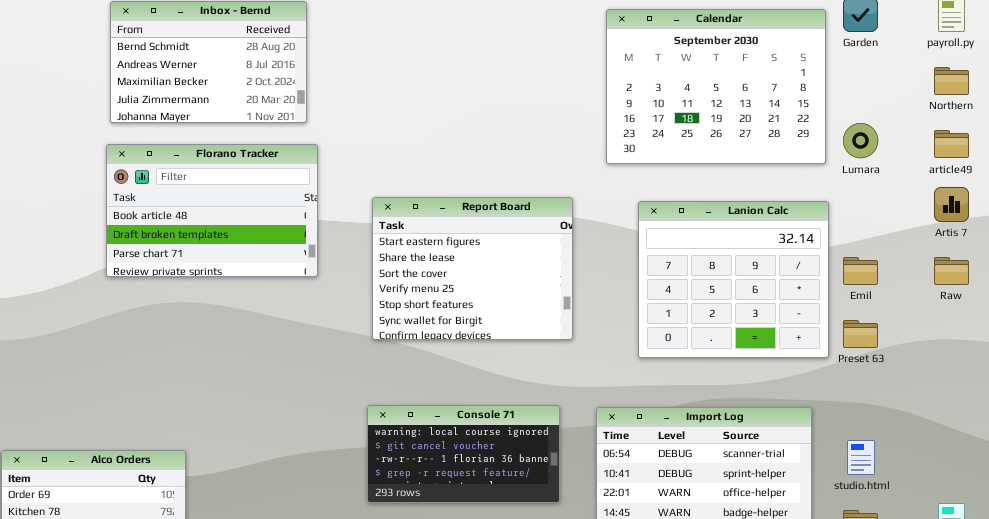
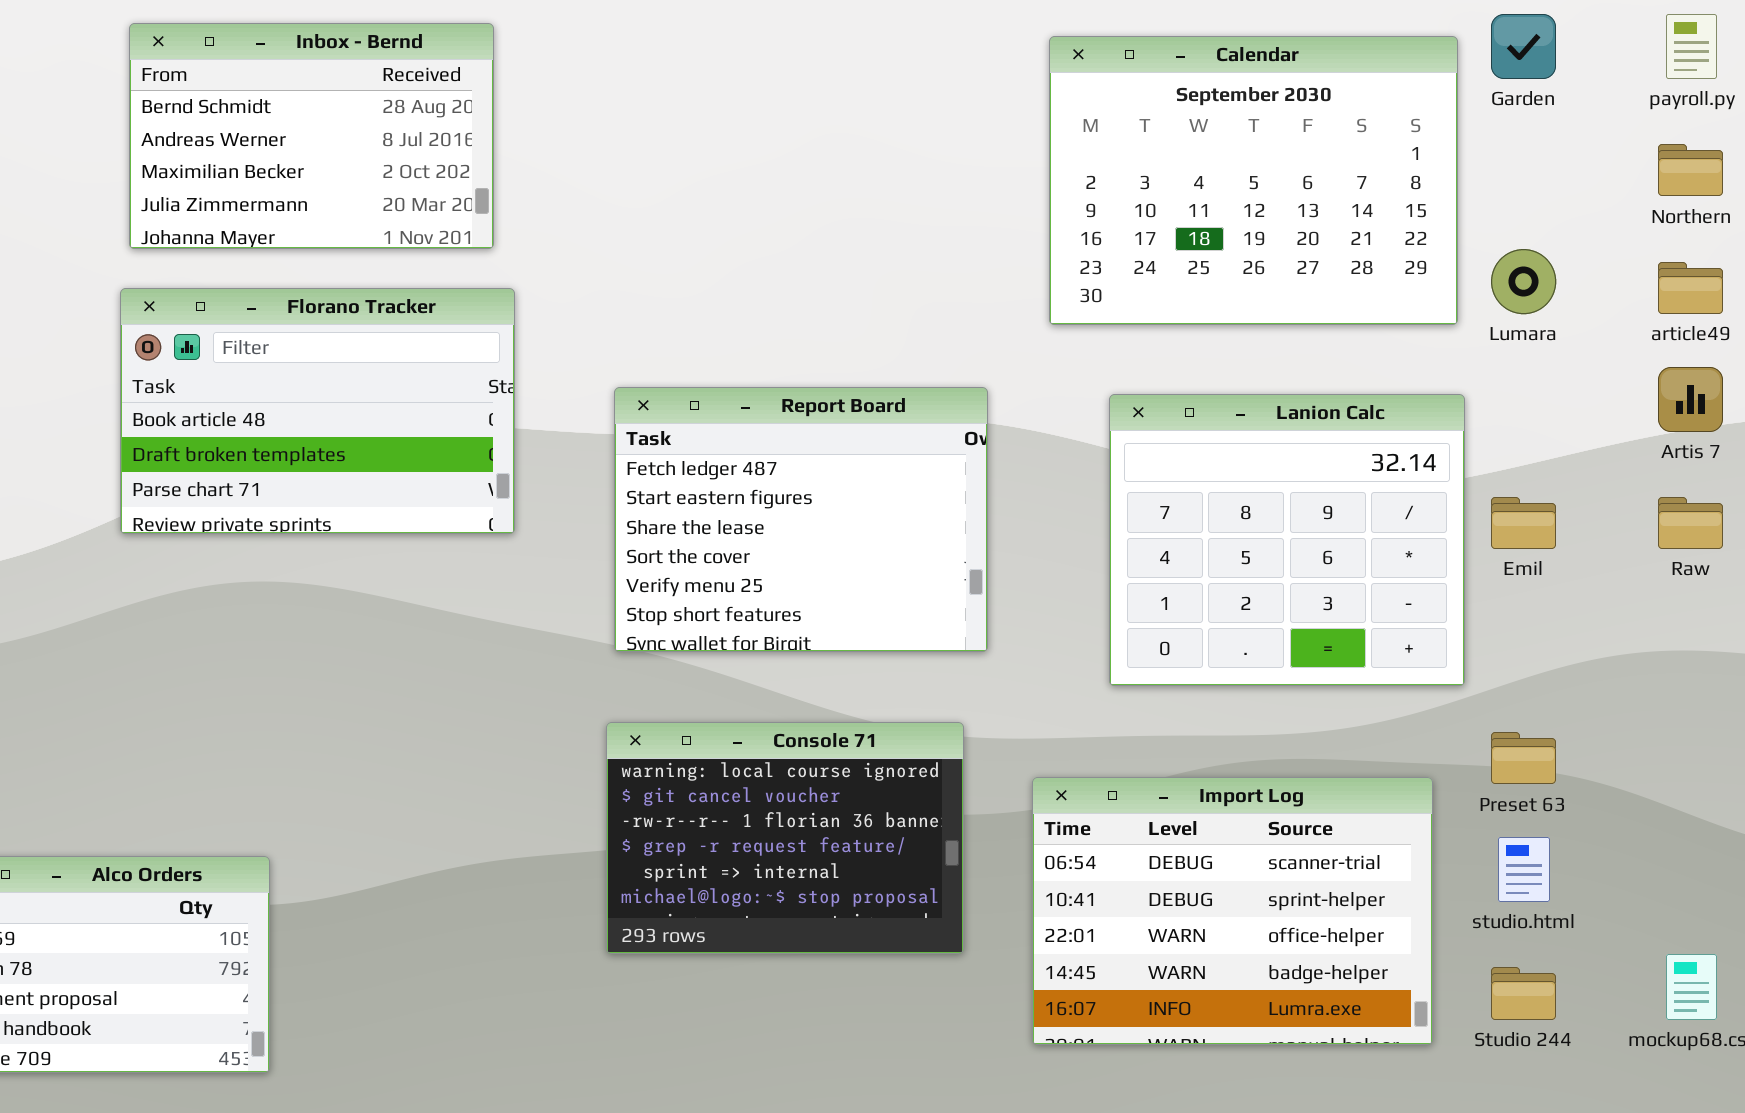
Report Board: [372,197,573,340] -> [614,387,988,652], scrolled up 1 row
Preset 63: [843,320,878,348] -> [1491,732,1556,784], moved
Console 71: [367,405,560,503] -> [606,722,964,954], resized

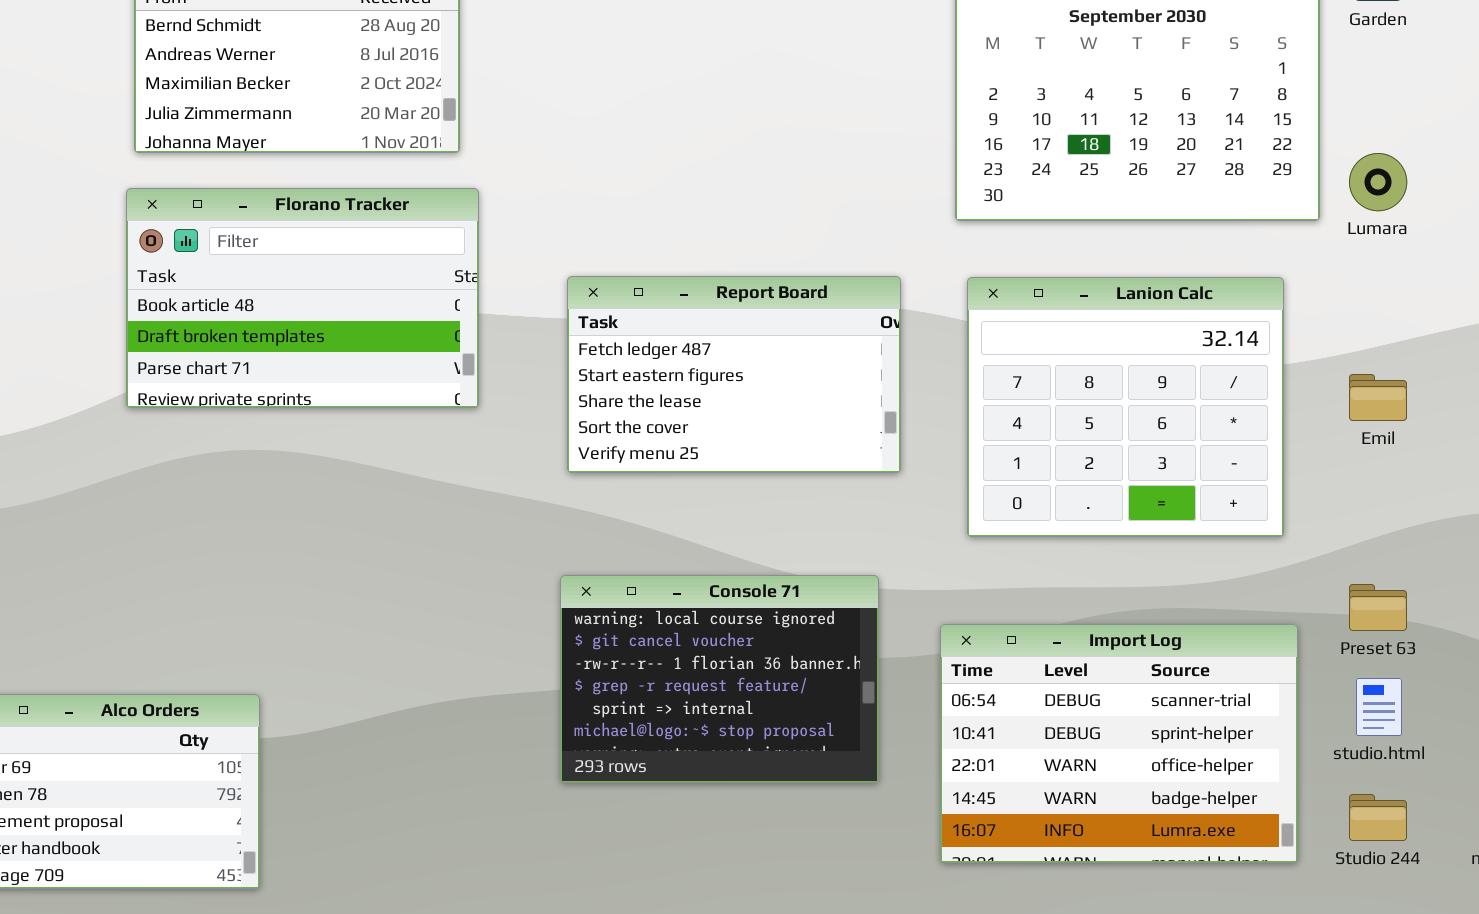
Report Board: [614,387,988,652] -> [567,276,901,473], resized
Lanion Calc: [1109,394,1465,686] -> [967,277,1284,537], moved

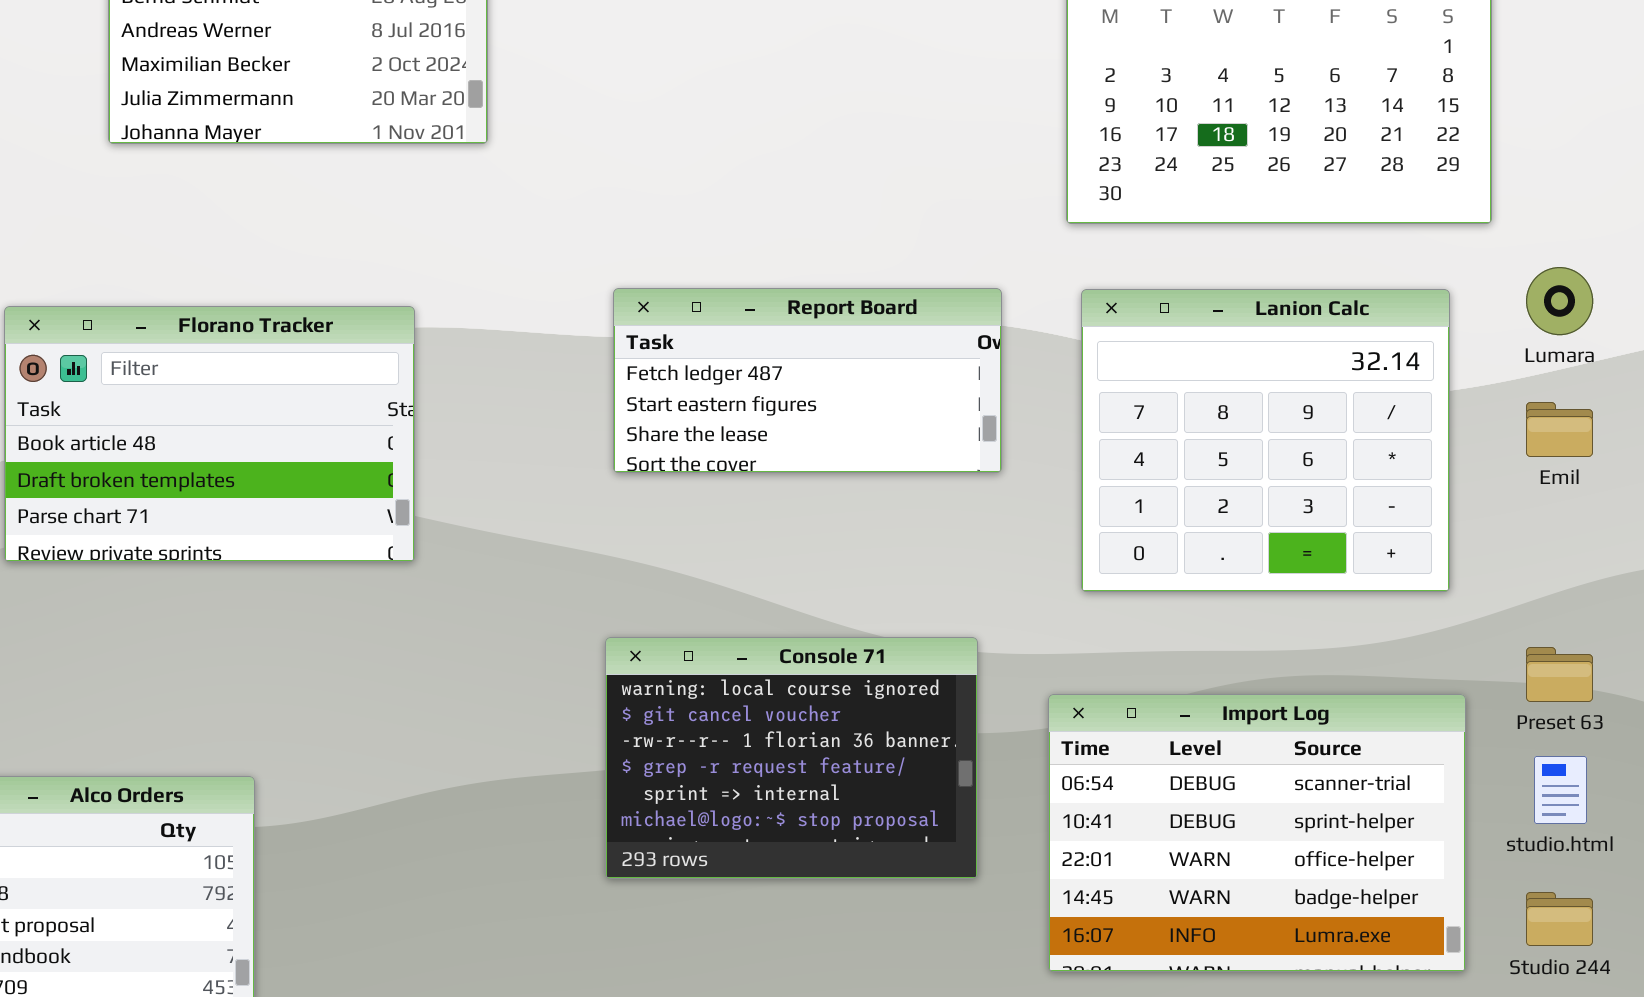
Lumara: [1349,153,1407,211] -> [1526,267,1593,335], moved
Florano Tracker: [126,188,479,408] -> [4,306,415,562], moved
Report Board: [567,276,901,473] -> [613,288,1002,473], resized

